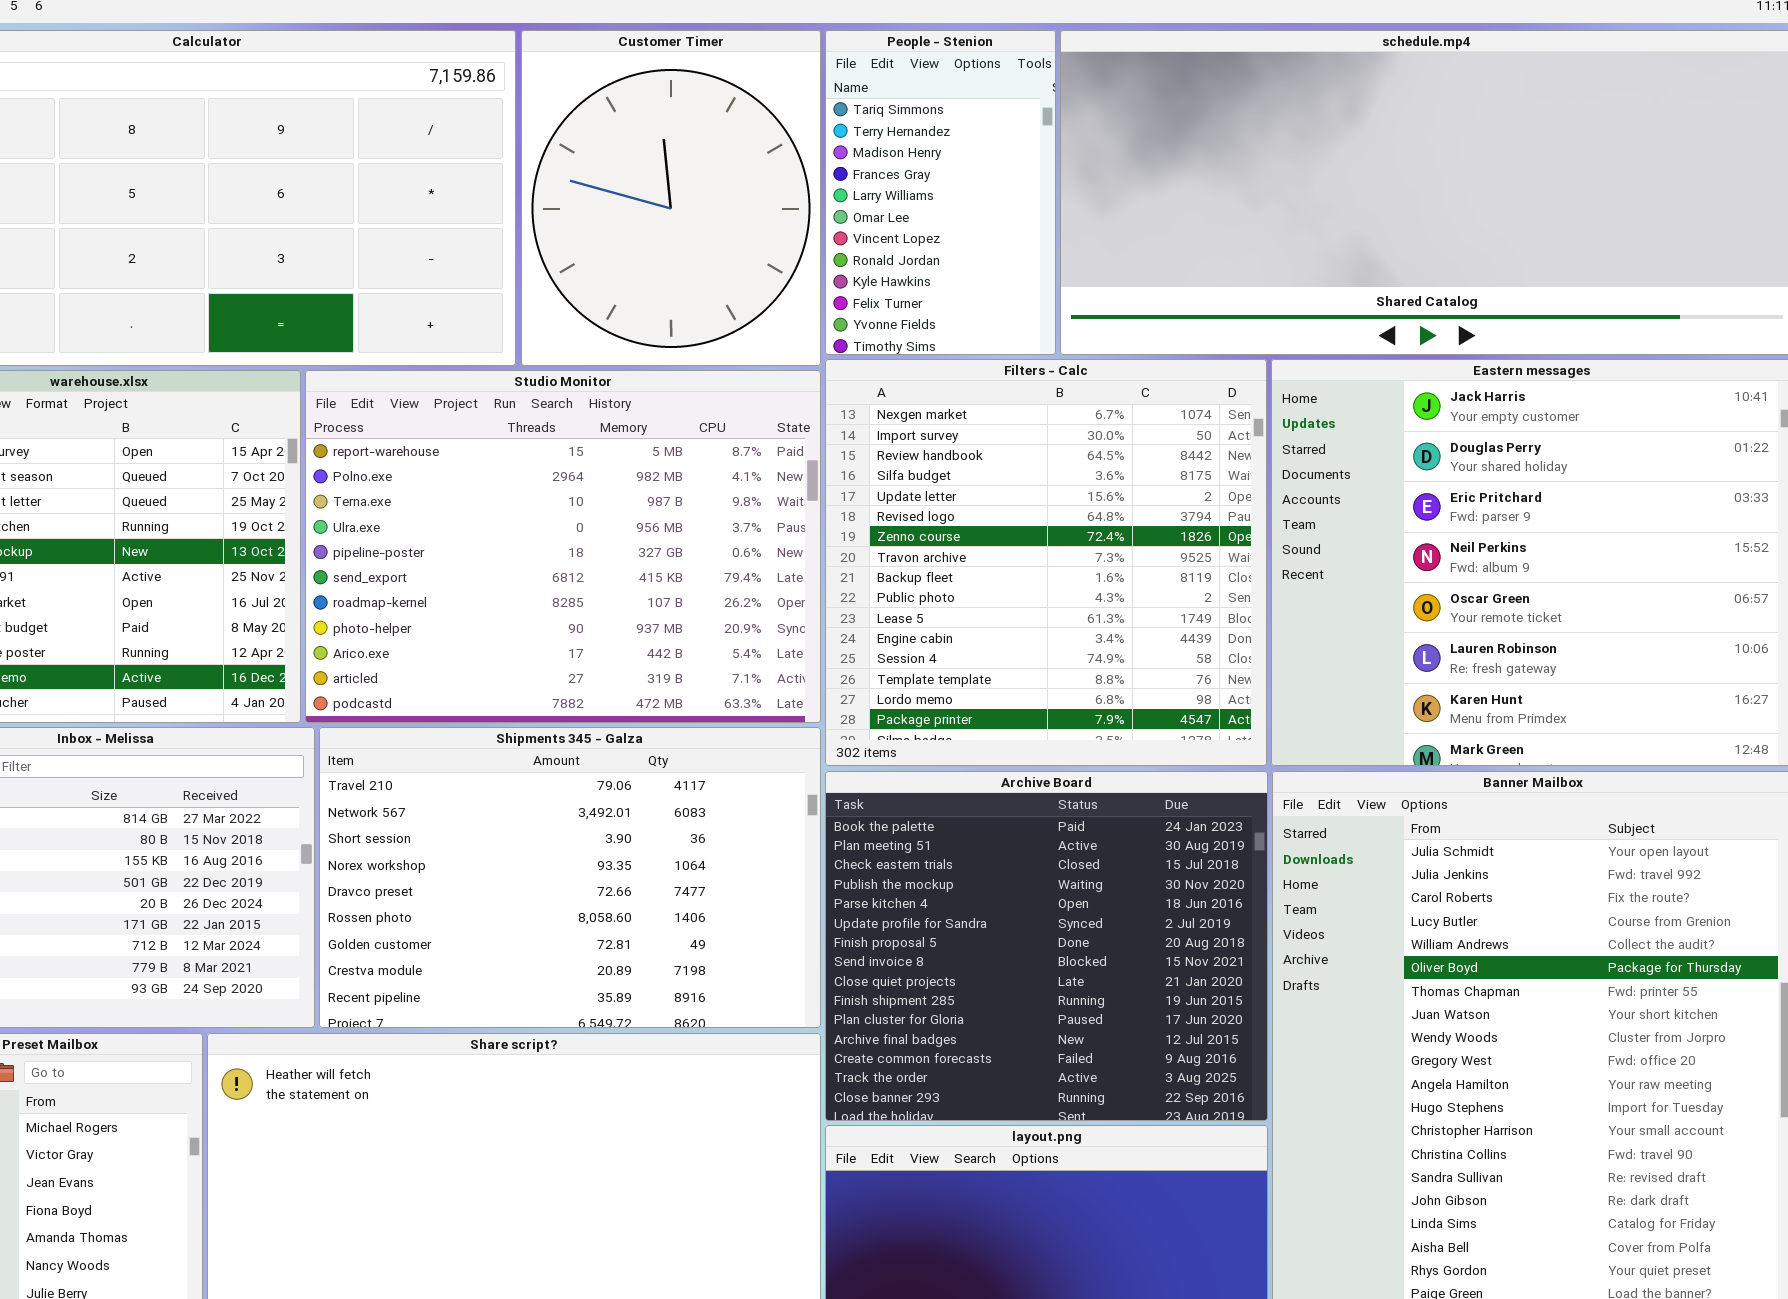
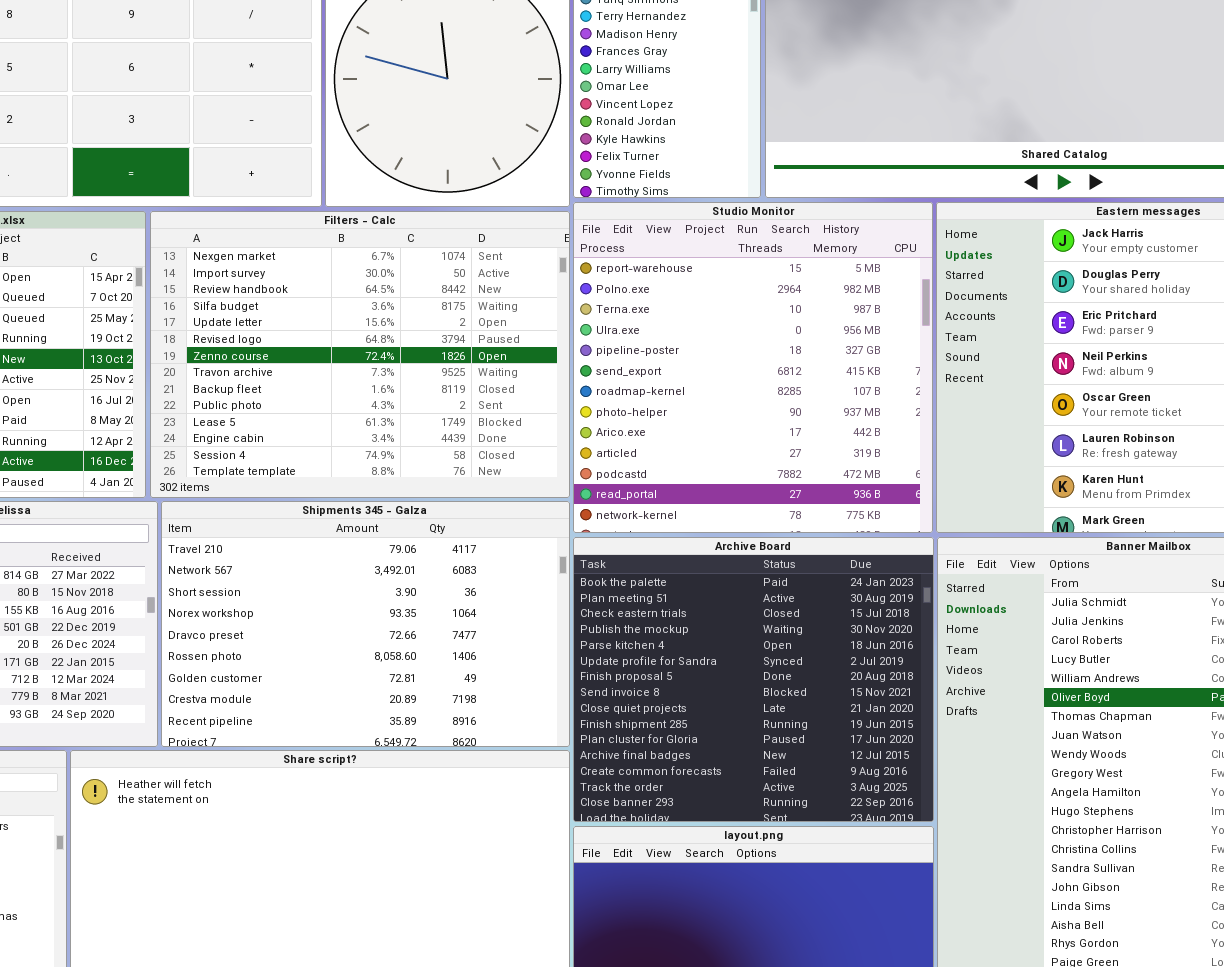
Filters - Calc: [825,359,1267,766] -> [150,211,570,498], moved, resized
Studio Monitor: [305,370,821,723] -> [573,202,933,533], moved, resized

